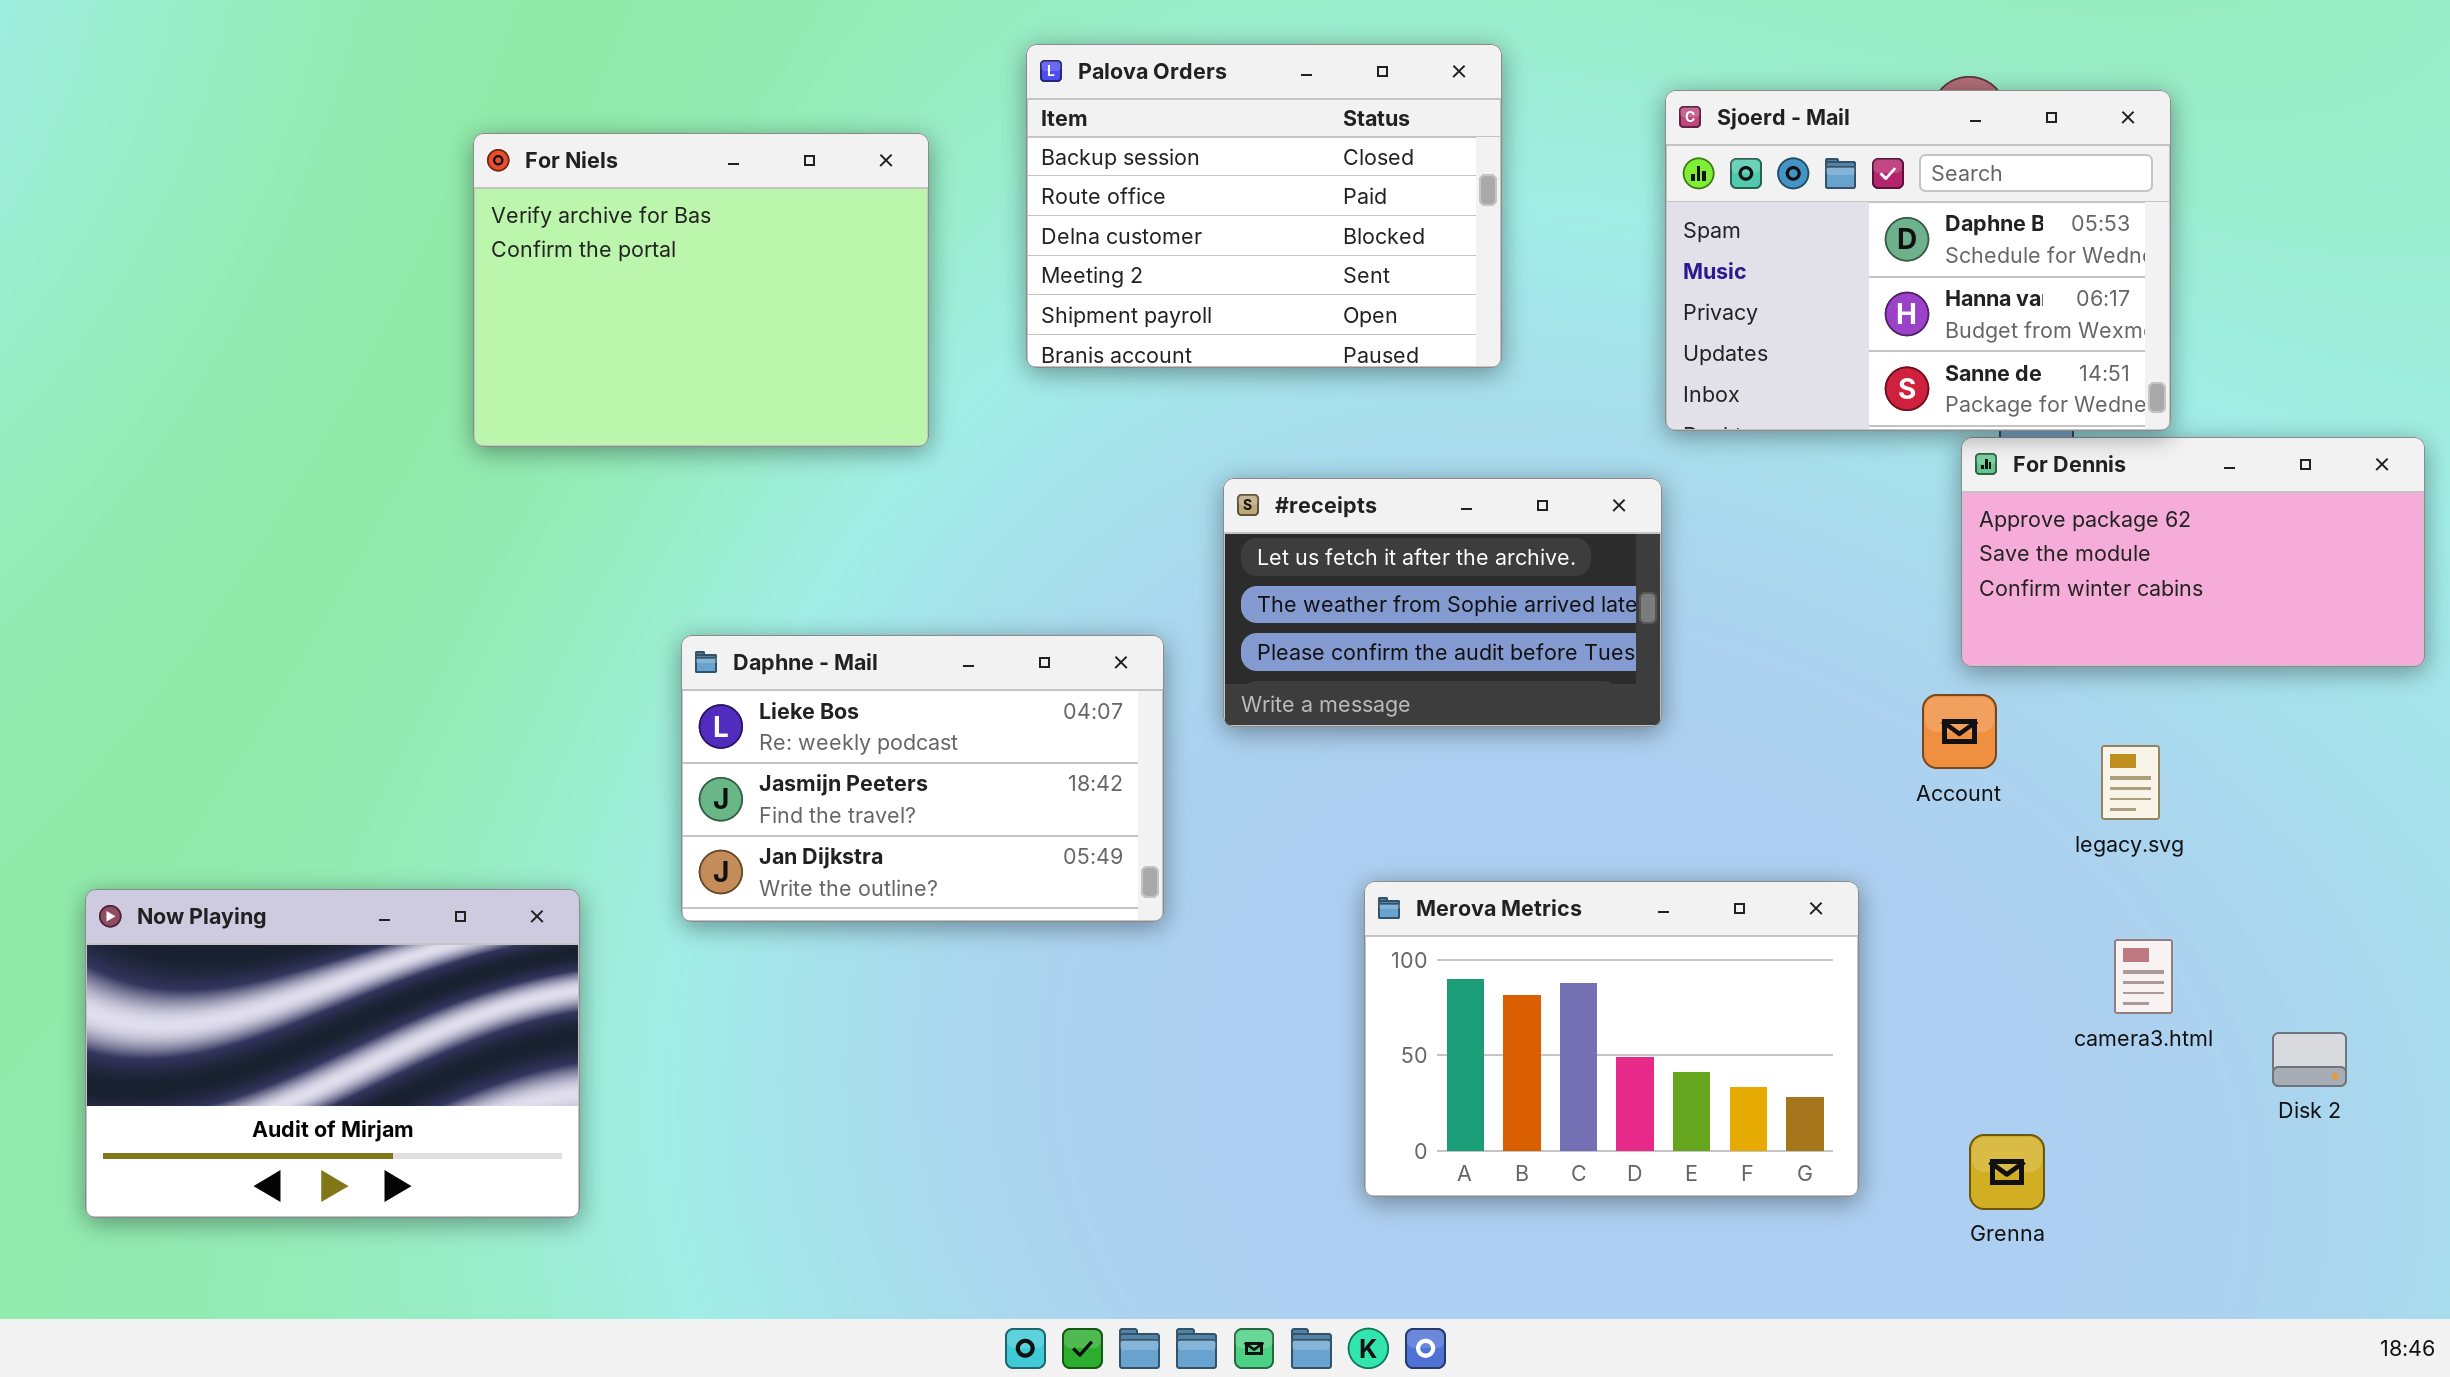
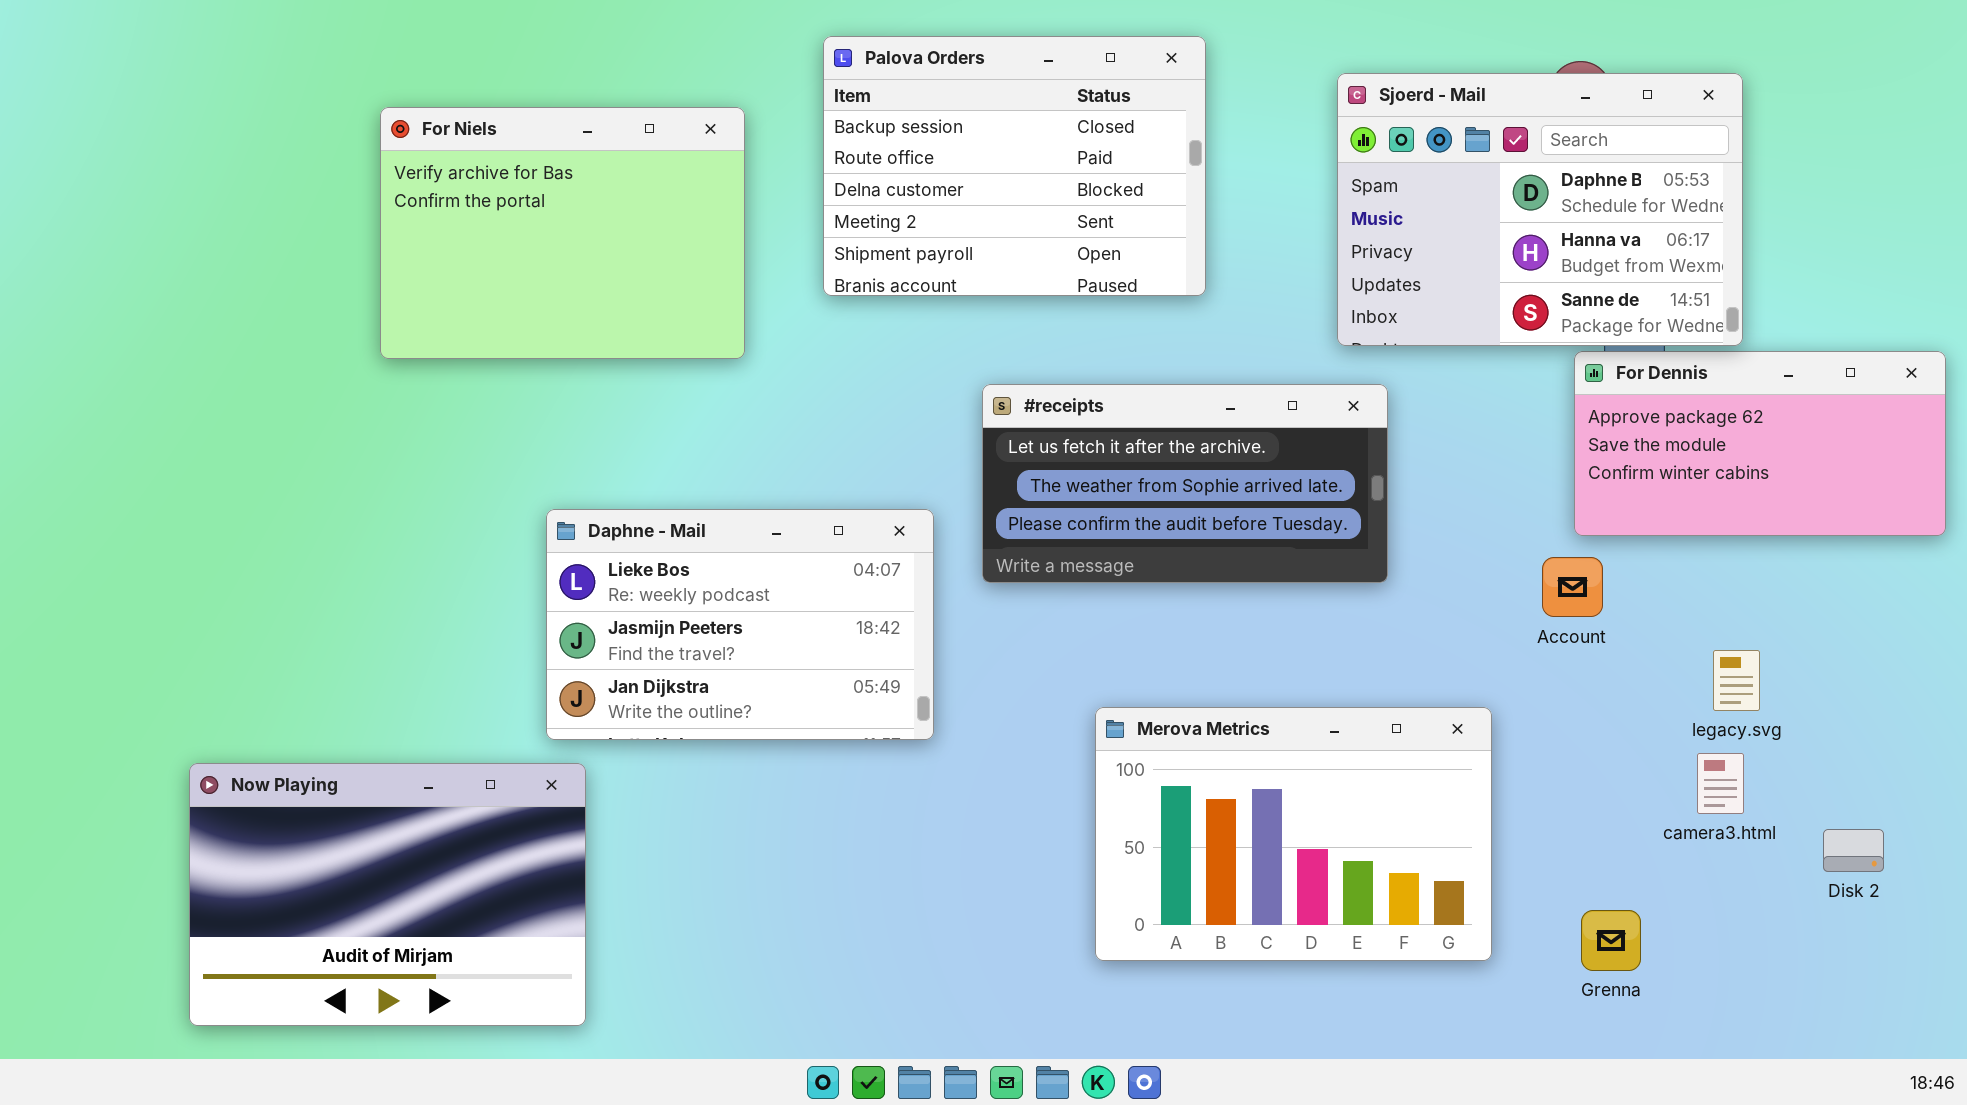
#receipts: [1223,478,1662,727] -> [982,384,1388,583], resized
legacy.svg: [2101,745,2160,820] -> [1713,650,1760,711], moved
Now Playing: [85,889,580,1218] -> [189,763,586,1026], moved

